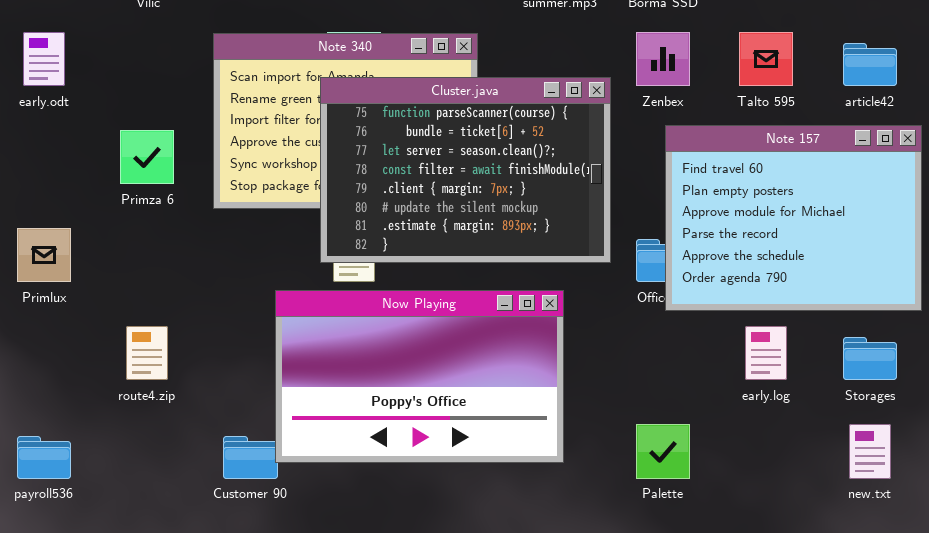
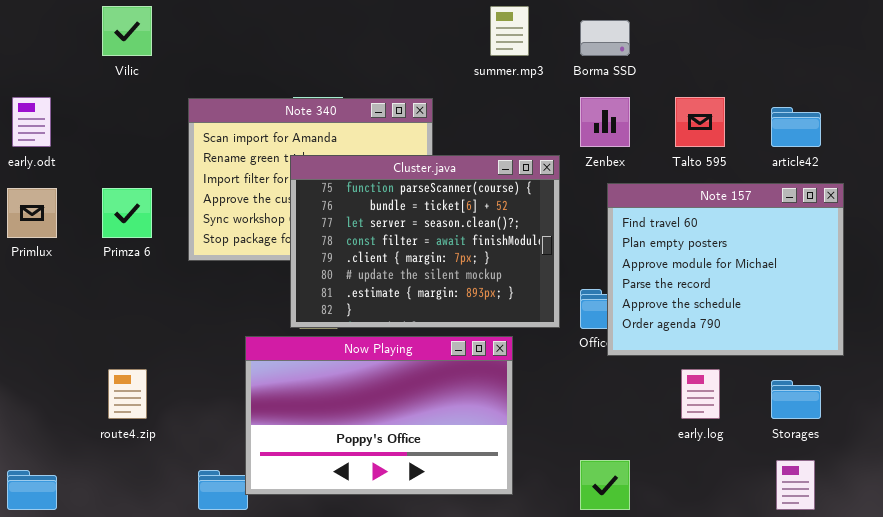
Cluster.java: [320,77,611,263] -> [290,155,560,328], moved
Primlux: [17,228,71,282] -> [7,188,57,238], moved

